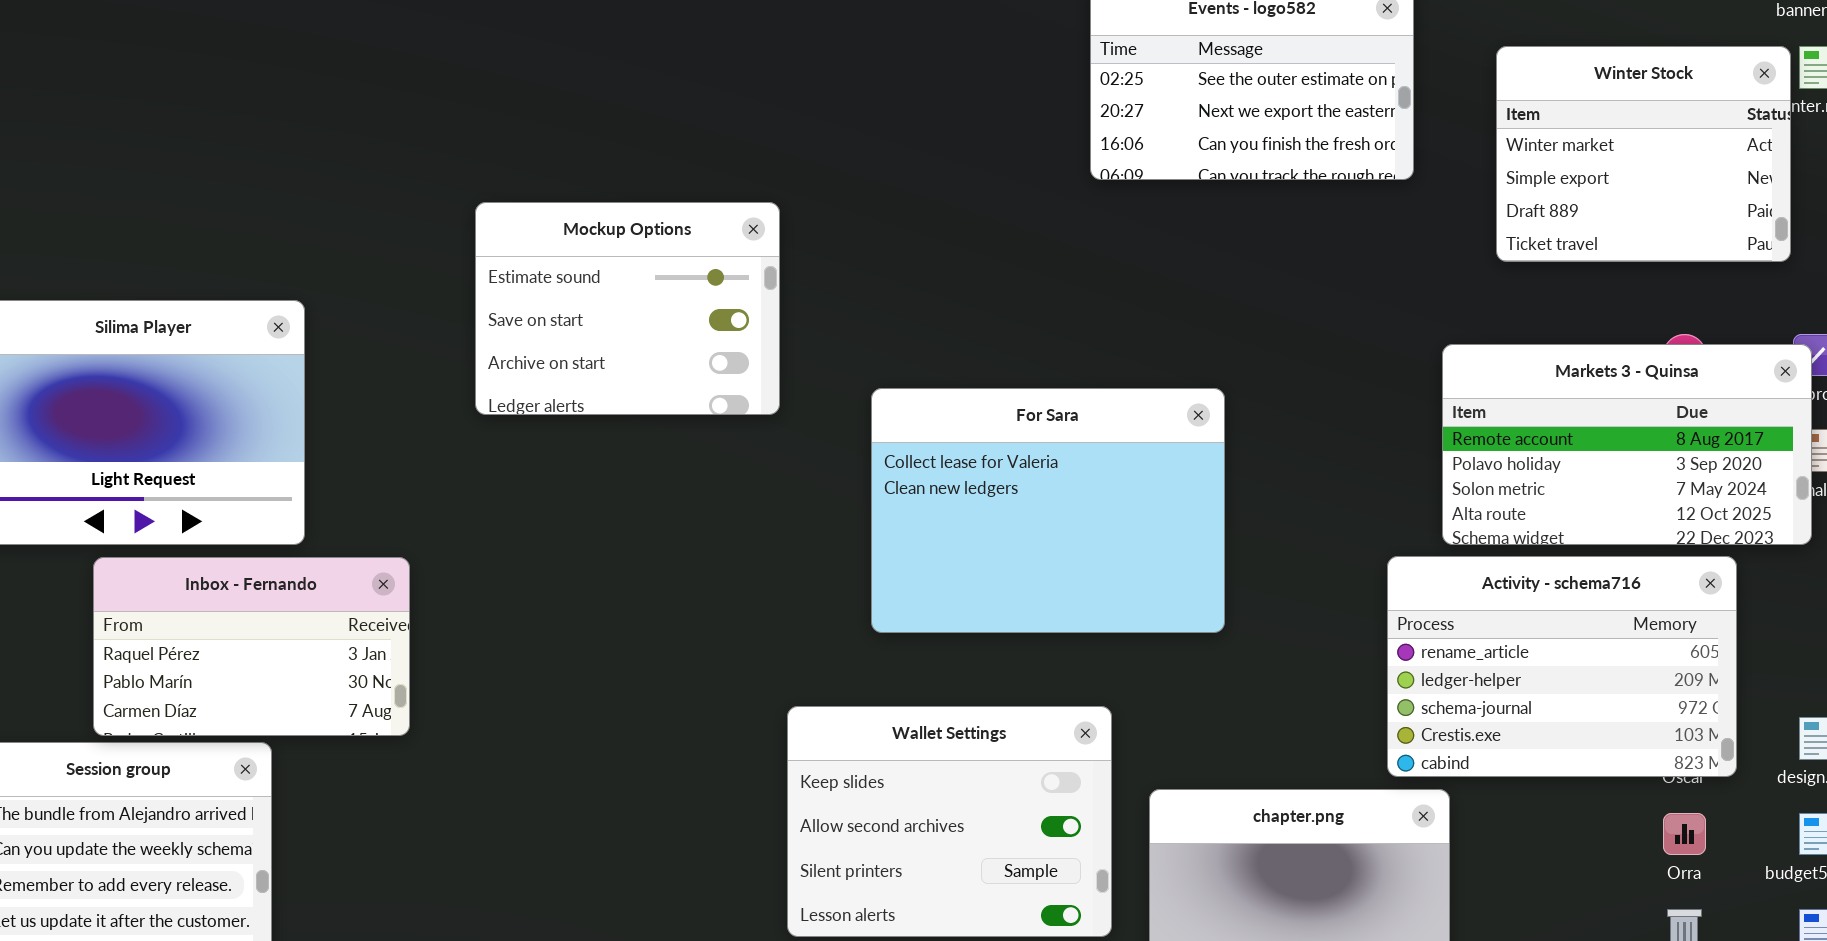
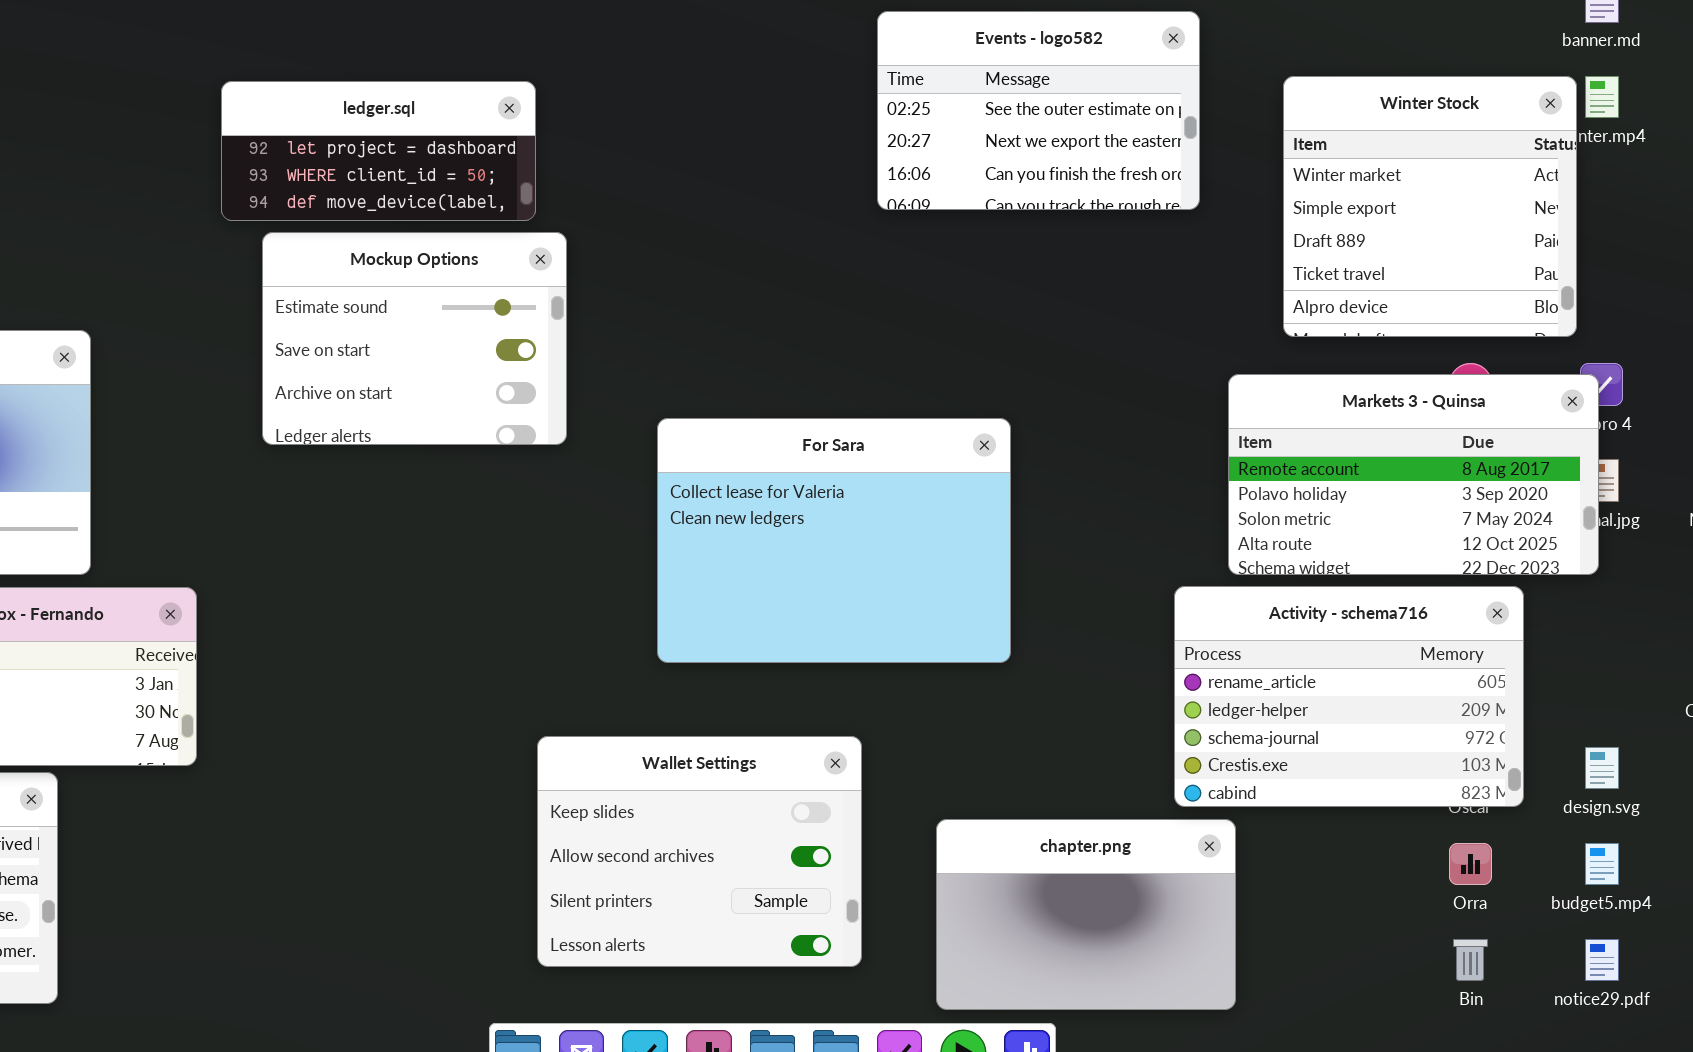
Winter Stock: [1496,46,1791,262] -> [1283,76,1577,337], resized
ledger.sql: none -> [221,81,536,221], opened
Wallet Settings: [787,706,1112,937] -> [537,736,862,967], moved

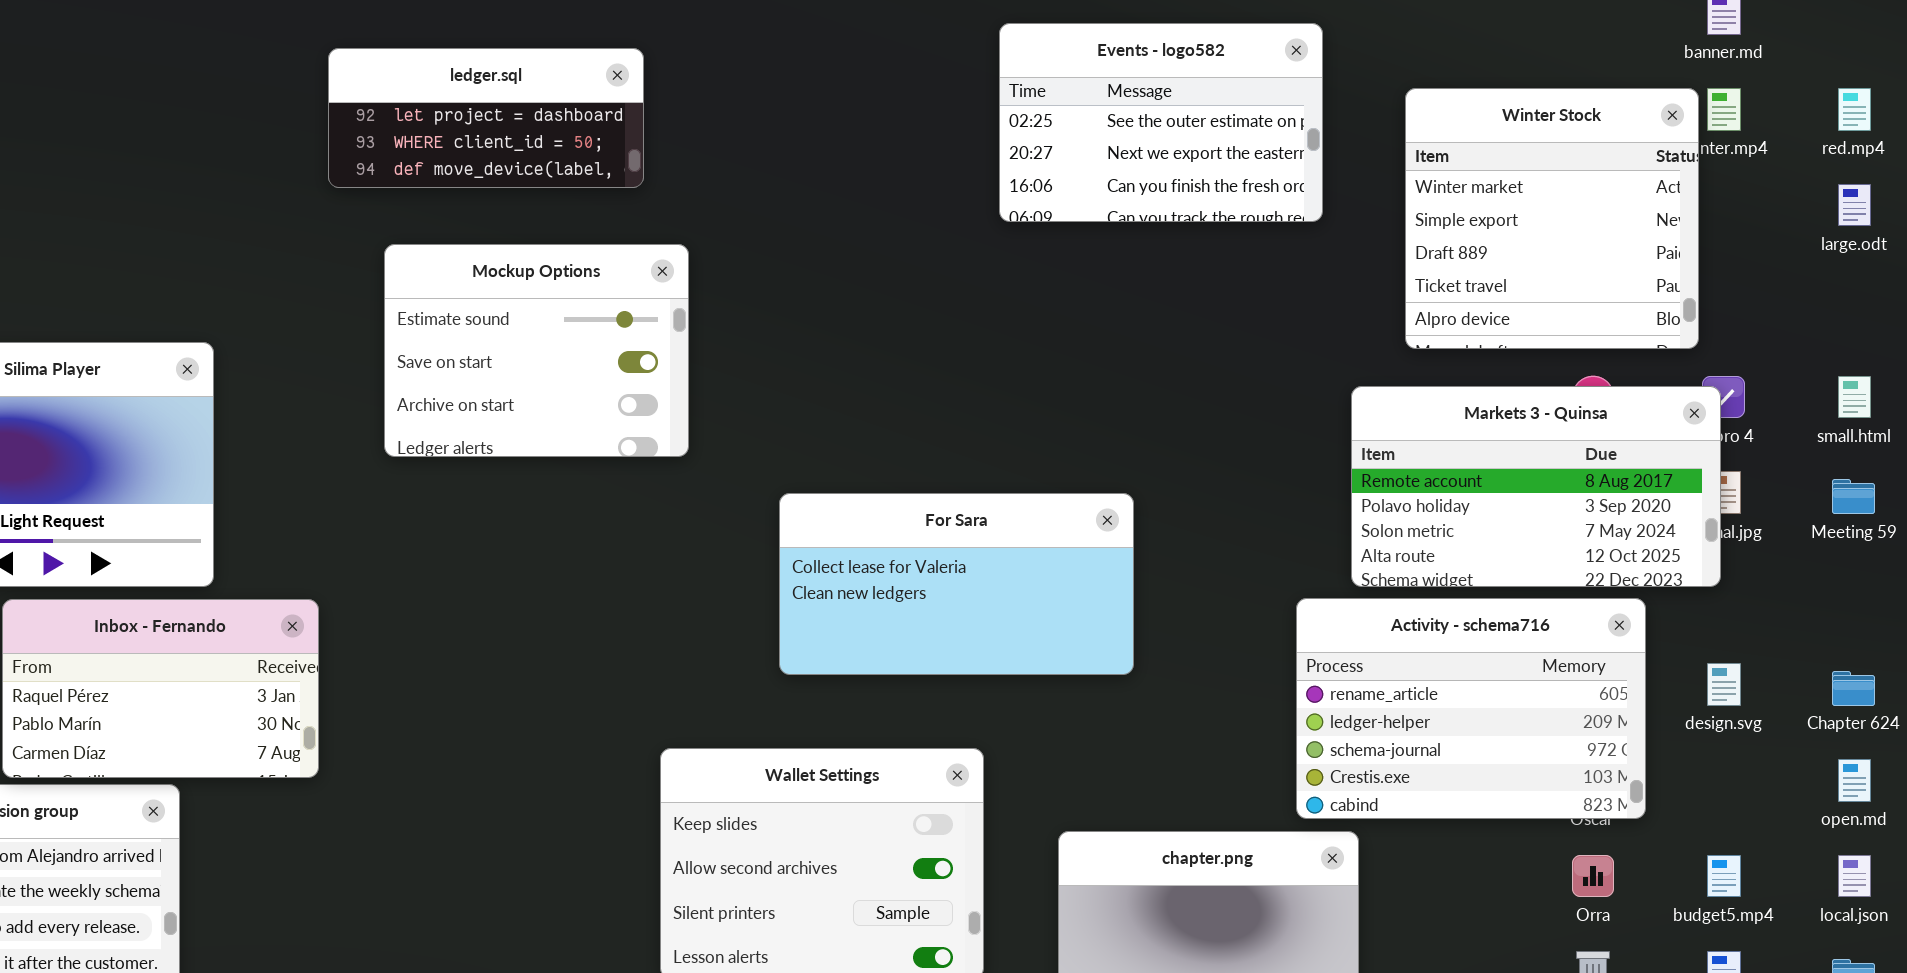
ledger.sql: [221,81,536,221] -> [328,48,644,188], moved
For Sara: [657,418,1011,663] -> [779,493,1134,675], resized
design.svg: [1585,747,1619,789] -> [1707,663,1741,706], moved

